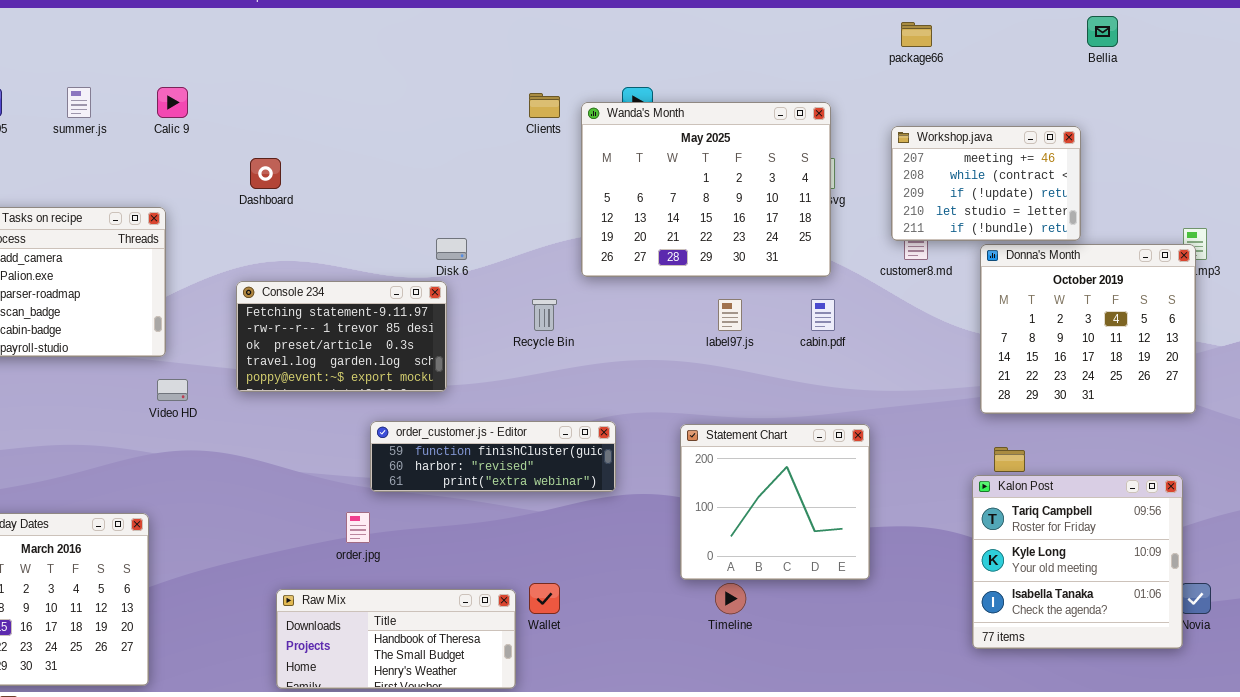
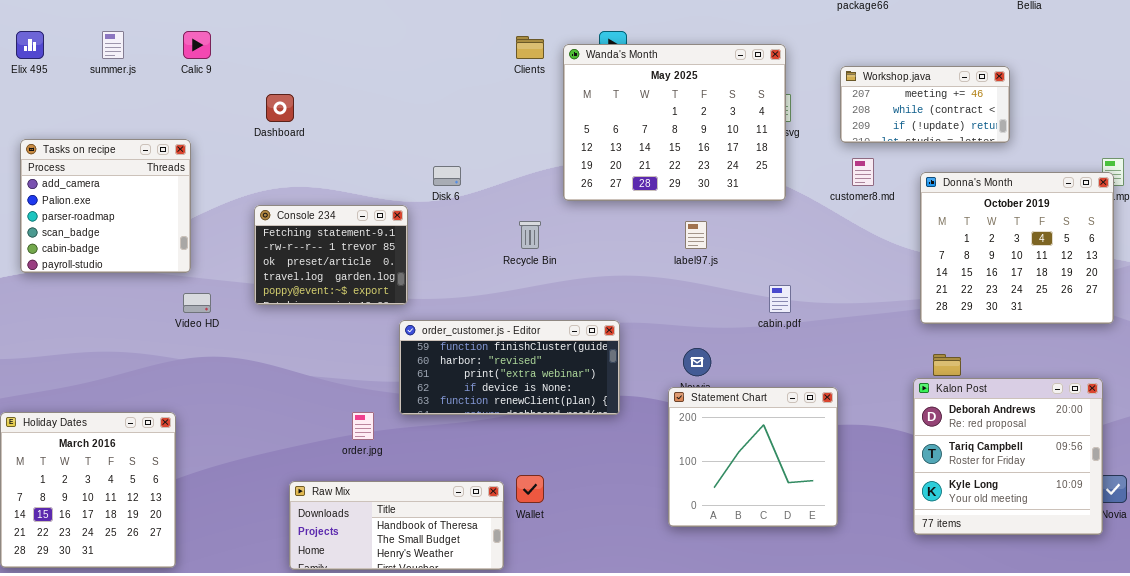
Workshop.java: [891,126,1081,241] -> [840,66,1010,143], resized
Console 234: [236,281,447,392] -> [254,205,408,305], resized
cabin.pdf: [811,299,835,331] -> [769,285,791,313], moved
order_customer.js - Editor: [370,421,616,492] -> [399,320,620,415], moved, resized
Statement Chart: [680,424,870,580] -> [668,387,838,527], moved
Kalon Post: [972,475,1183,649] -> [913,378,1103,535], scrolled up 1 row

